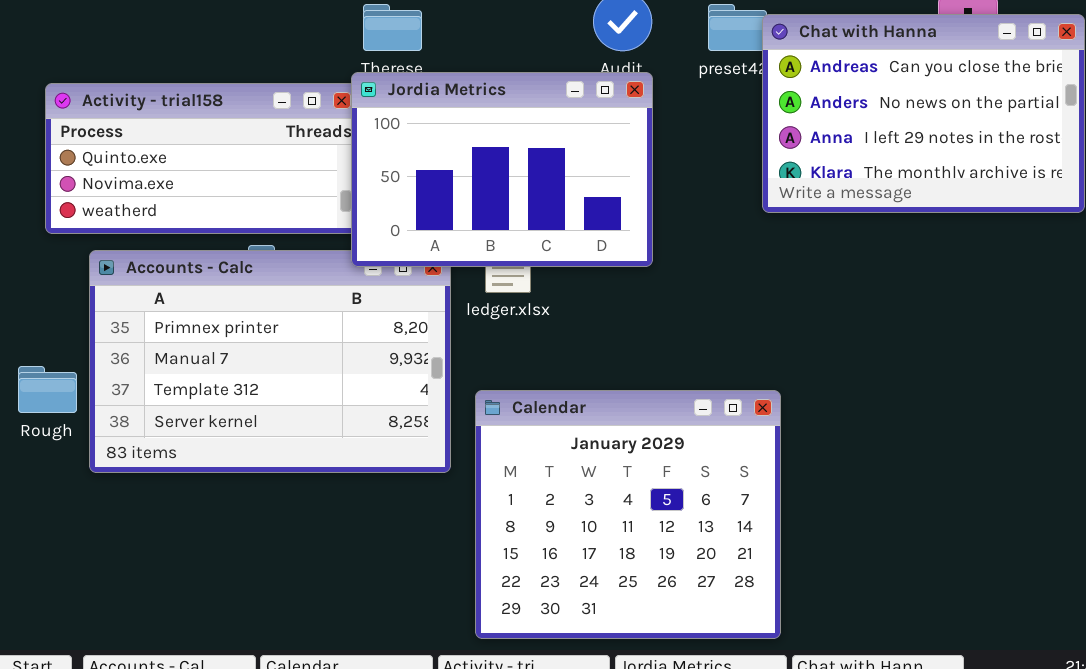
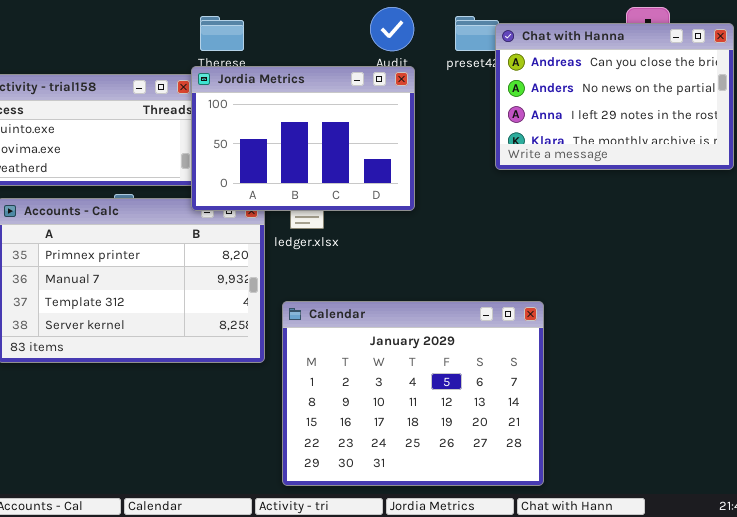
Calendar: [475,390,781,639] -> [282,301,544,486], resized

